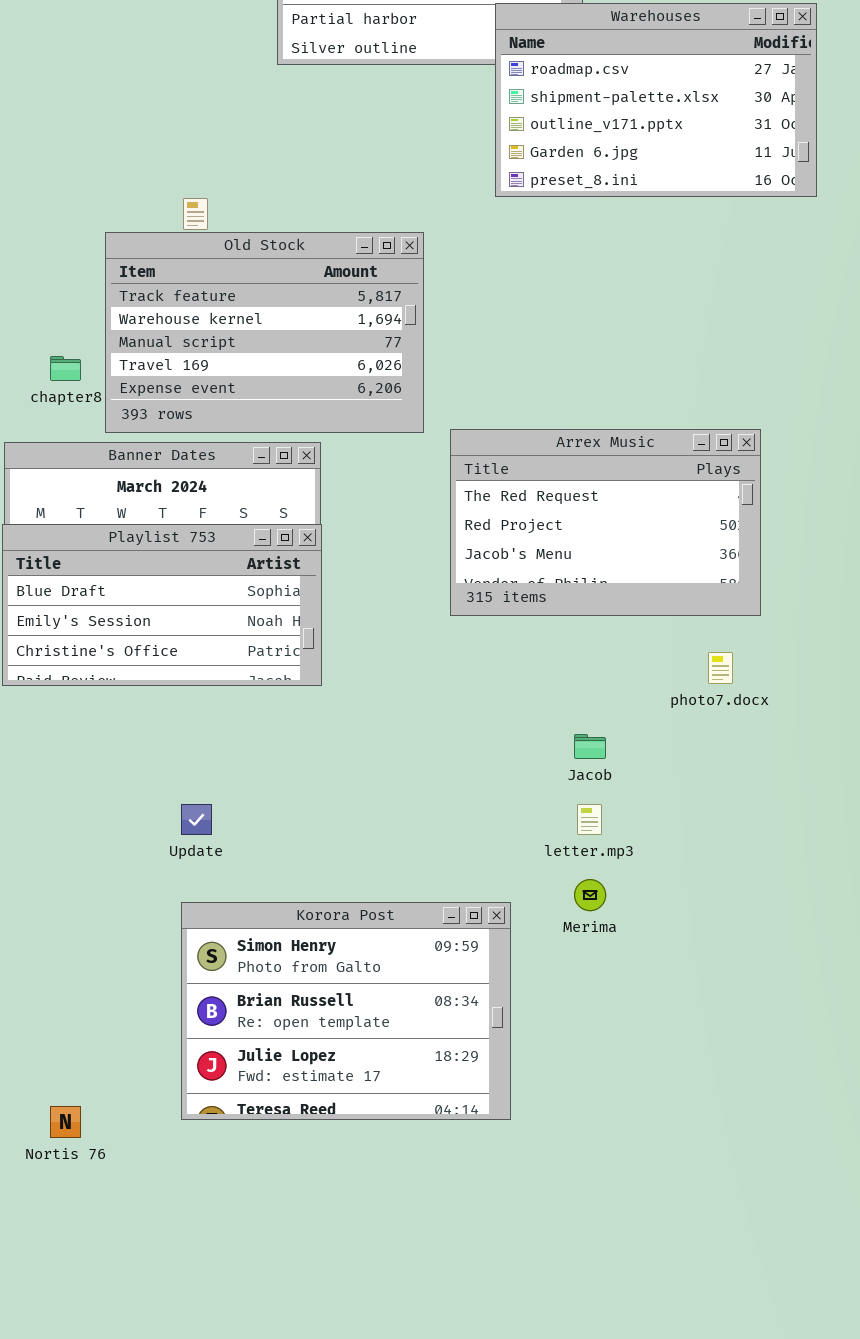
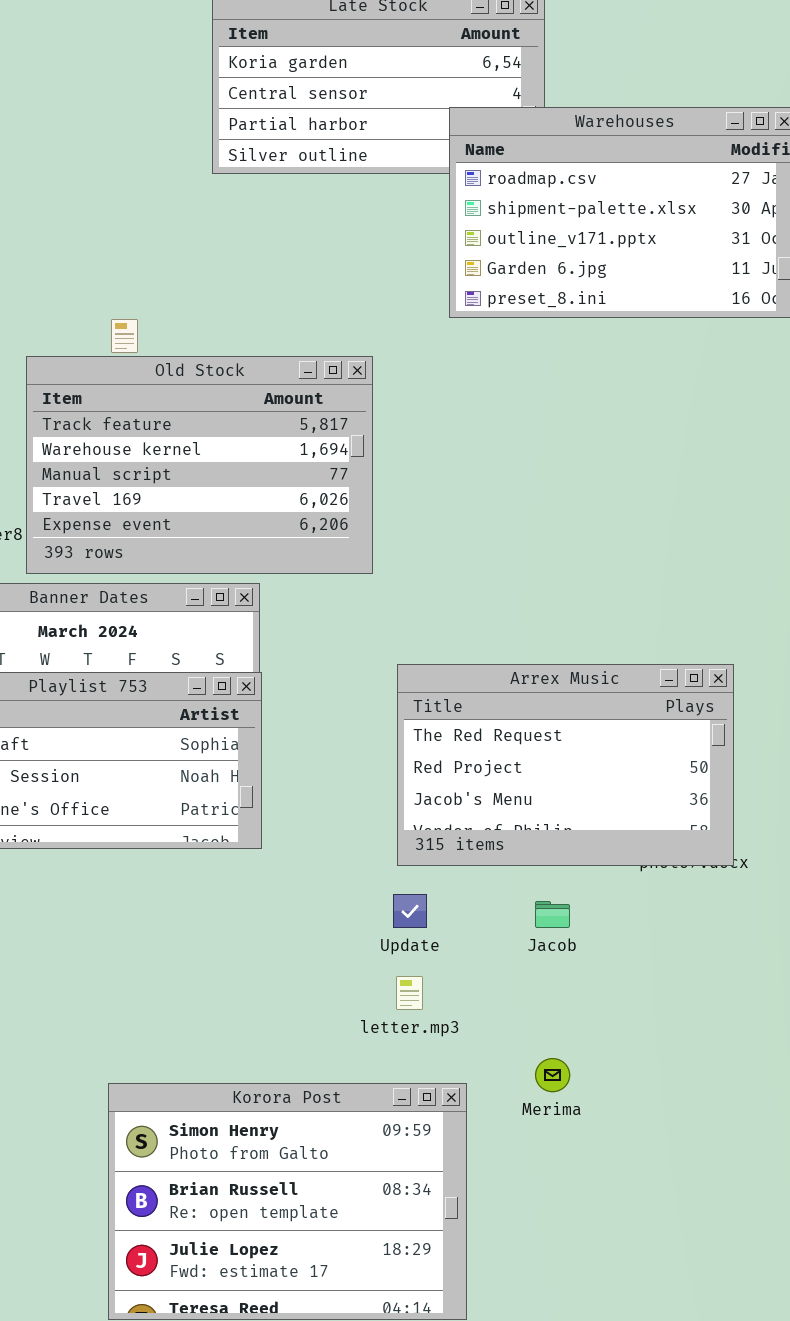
Arrex Music: [450,429,761,616] -> [397,664,734,866], moved
Update: [181,804,212,835] -> [393,894,427,928], moved
letter.mp3: [577,804,602,835] -> [396,976,423,1010], moved

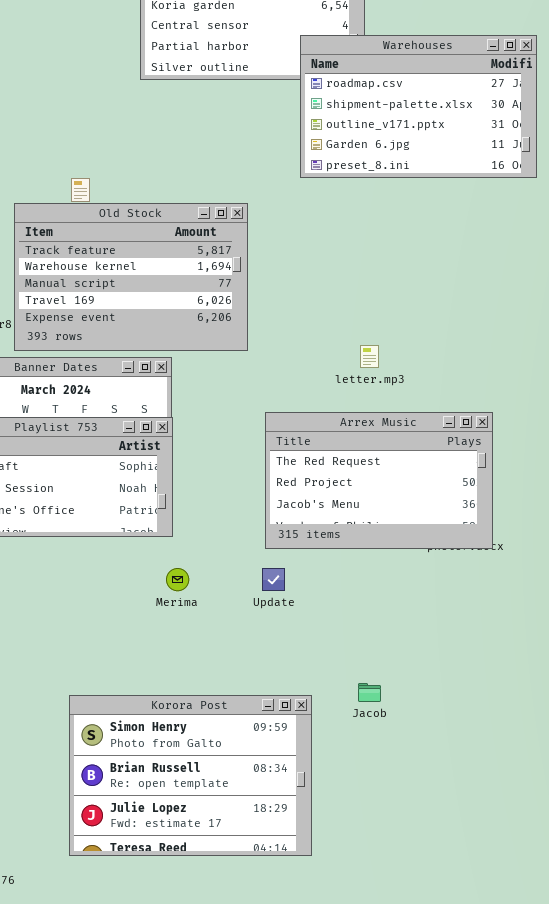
Jacob: [535,901,570,928] -> [358,683,381,702], moved
letter.mp3: [396,976,423,1010] -> [360,345,379,368], moved
Merima: [535,1058,570,1092] -> [166,568,189,591], moved

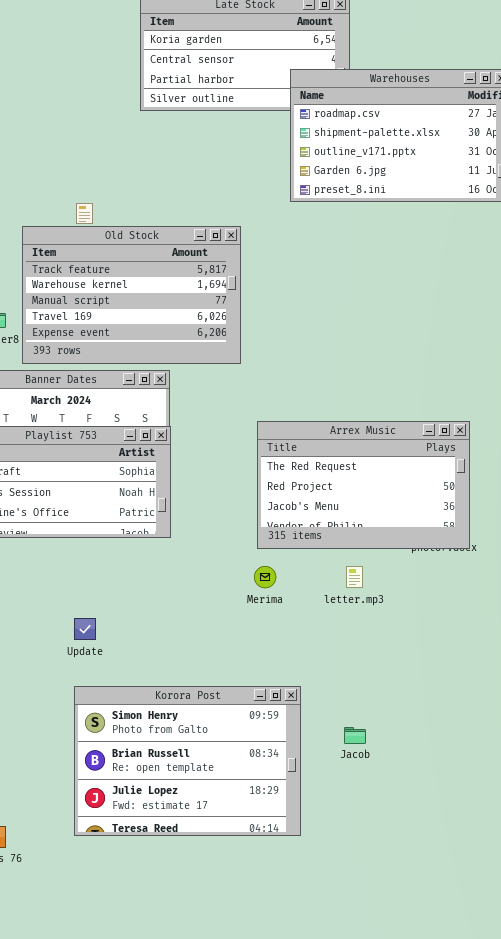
letter.mp3: [360,345,379,368] -> [346,566,363,588], moved
Merima: [166,568,189,591] -> [254,566,276,588], moved
Update: [262,568,285,591] -> [74,618,96,640], moved
Jacob: [358,683,381,702] -> [344,727,366,744], moved

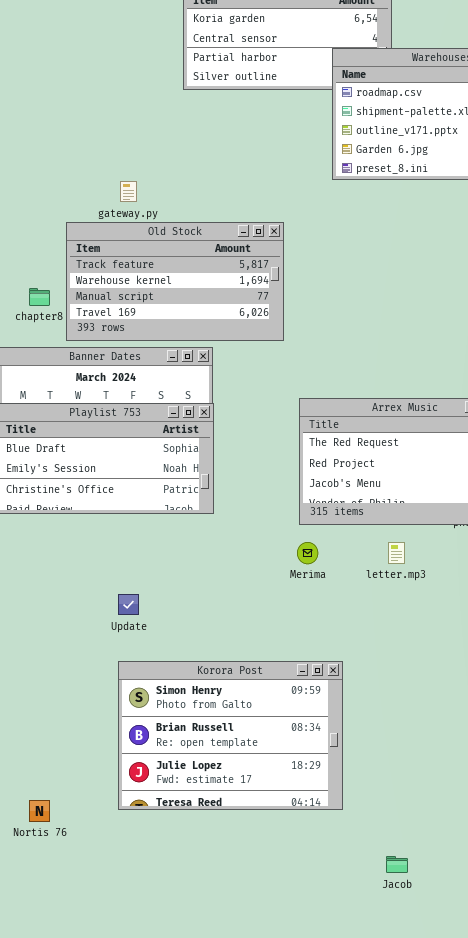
Old Stock: [22,226,241,364] -> [66,222,284,341], resized
Jacob: [344,727,366,744] -> [386,856,408,873], moved

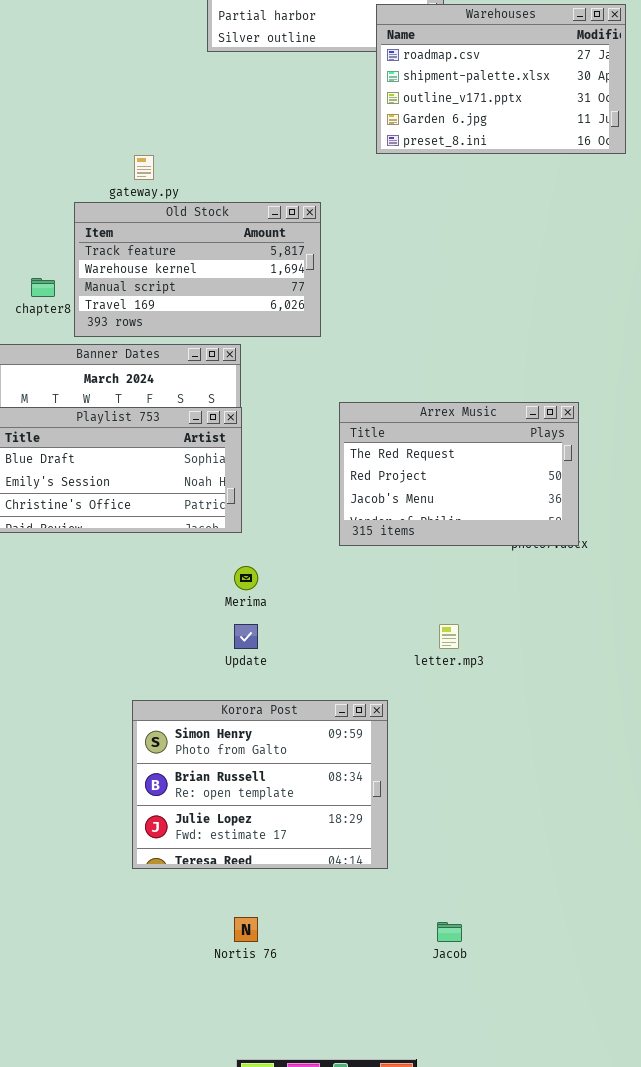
Merima: [297,542,318,564] -> [234,566,258,590], moved
letter.mp3: [388,542,405,564] -> [439,624,459,649], moved
Update: [118,594,139,615] -> [234,624,258,649], moved
Nortis 76: [29,800,50,822] -> [234,917,258,942], moved

